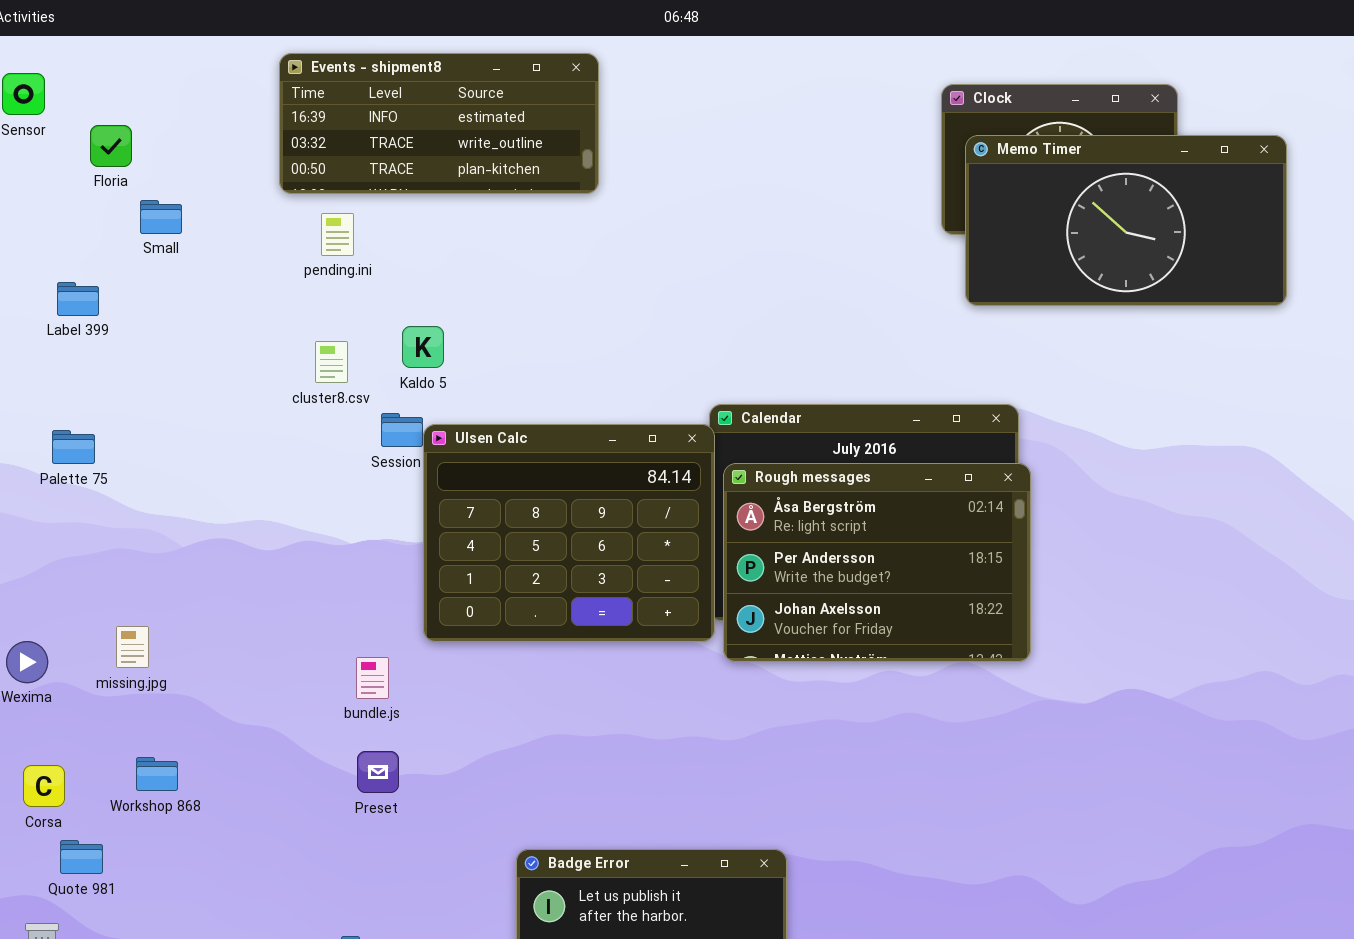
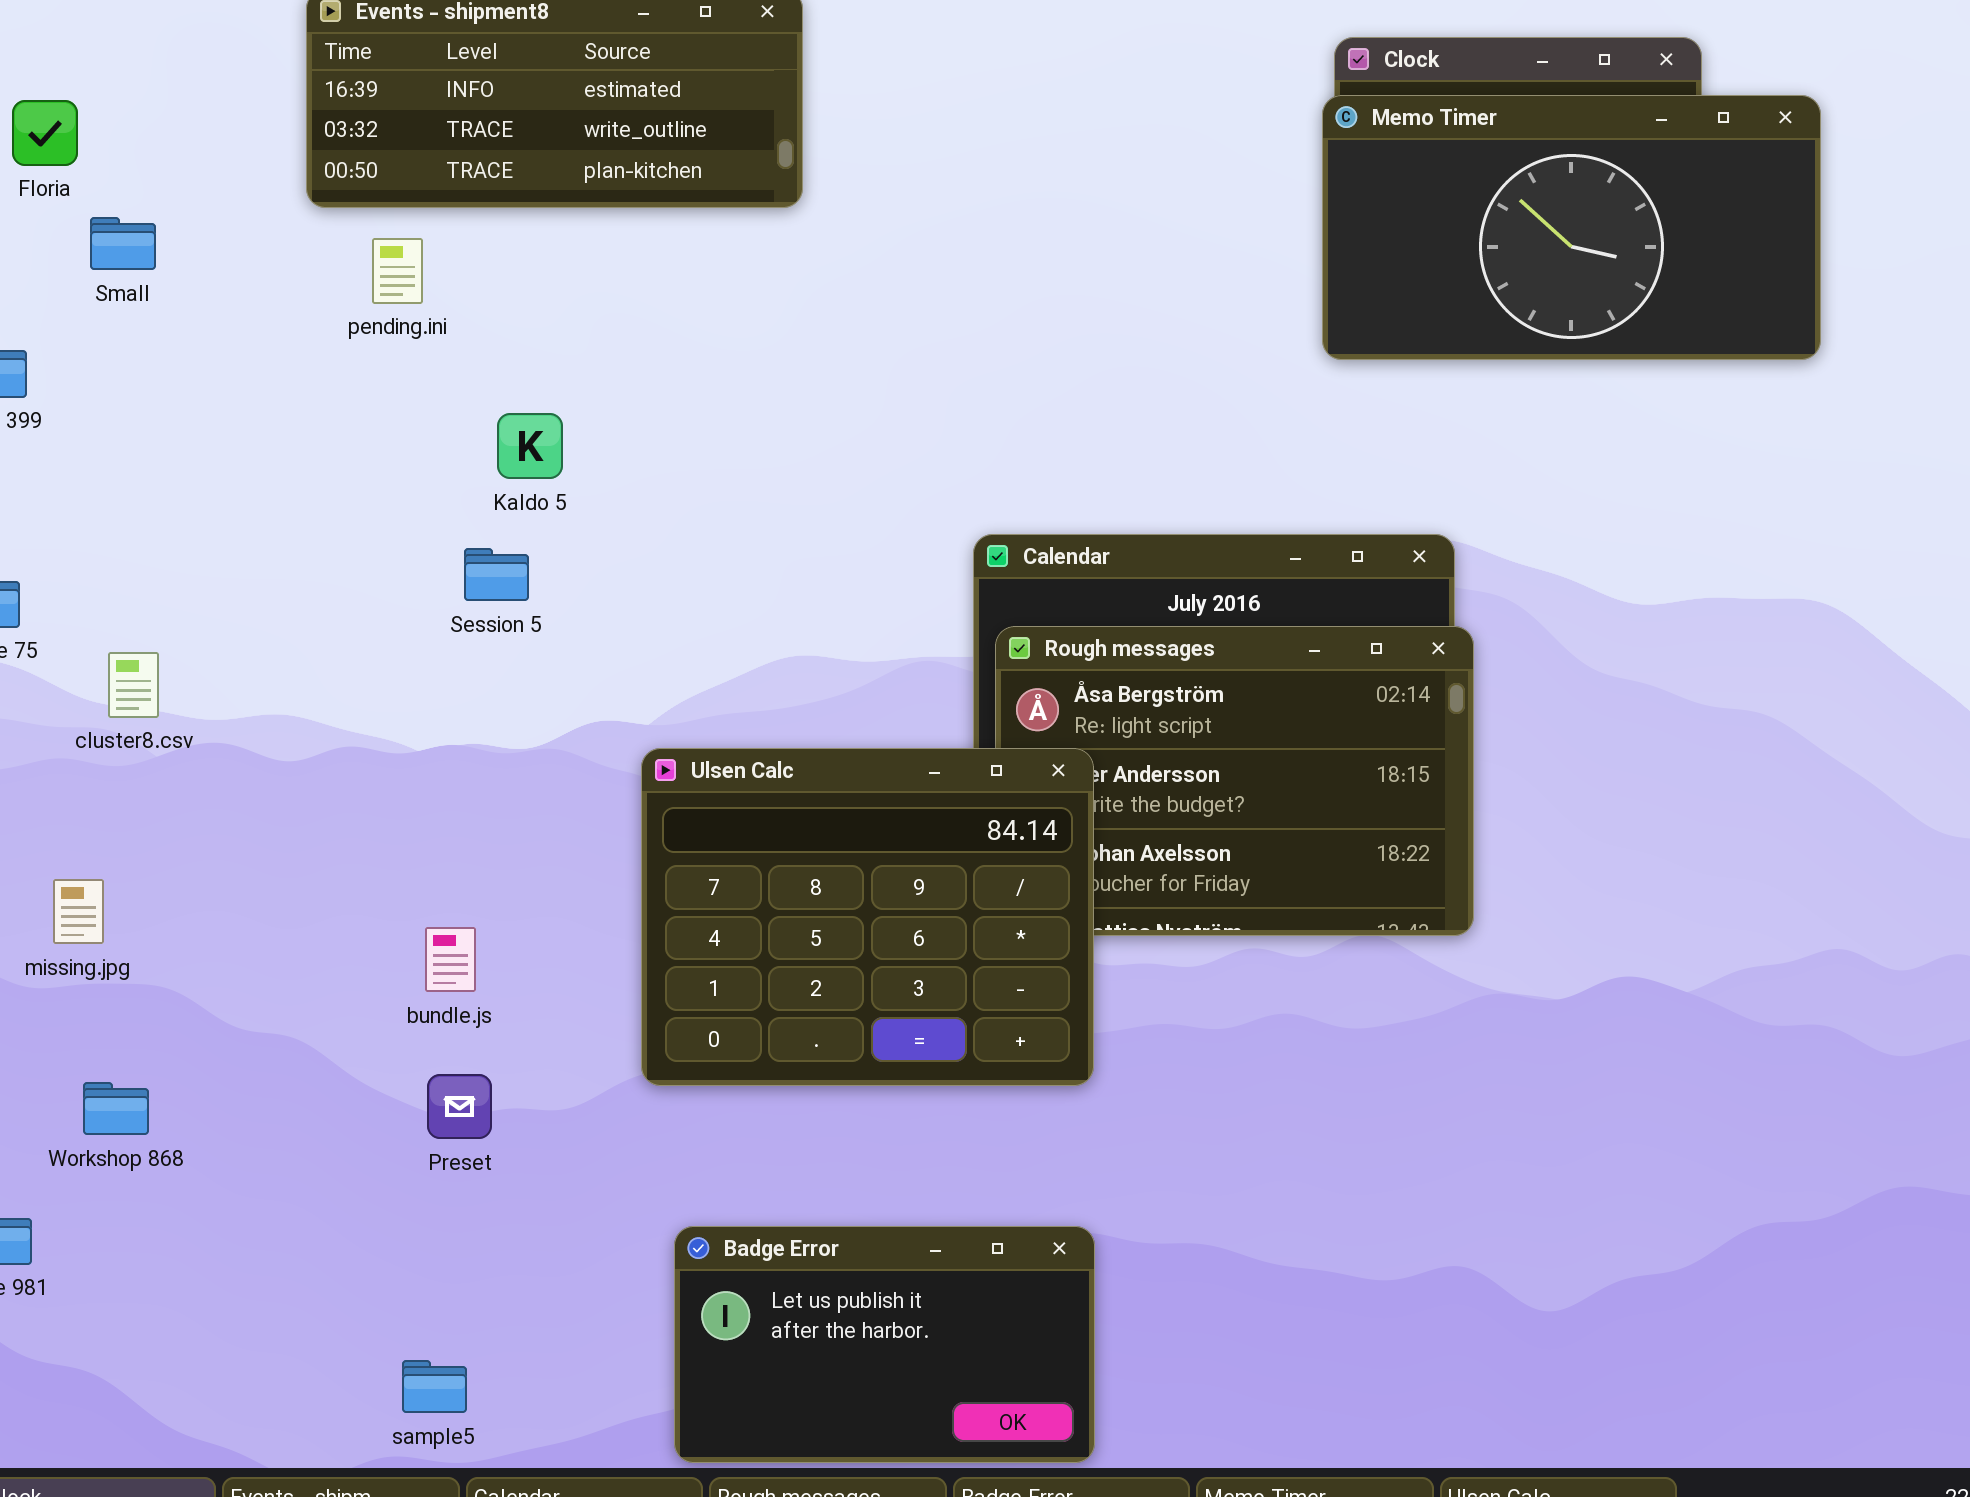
Memo Timer: [965,135,1287,306] -> [1322,95,1821,360], moved
cluster8.csv: [315,341,348,383] -> [108,652,159,718], moved
Ulsen Calc: [423,424,715,642] -> [641,748,1094,1086], moved

